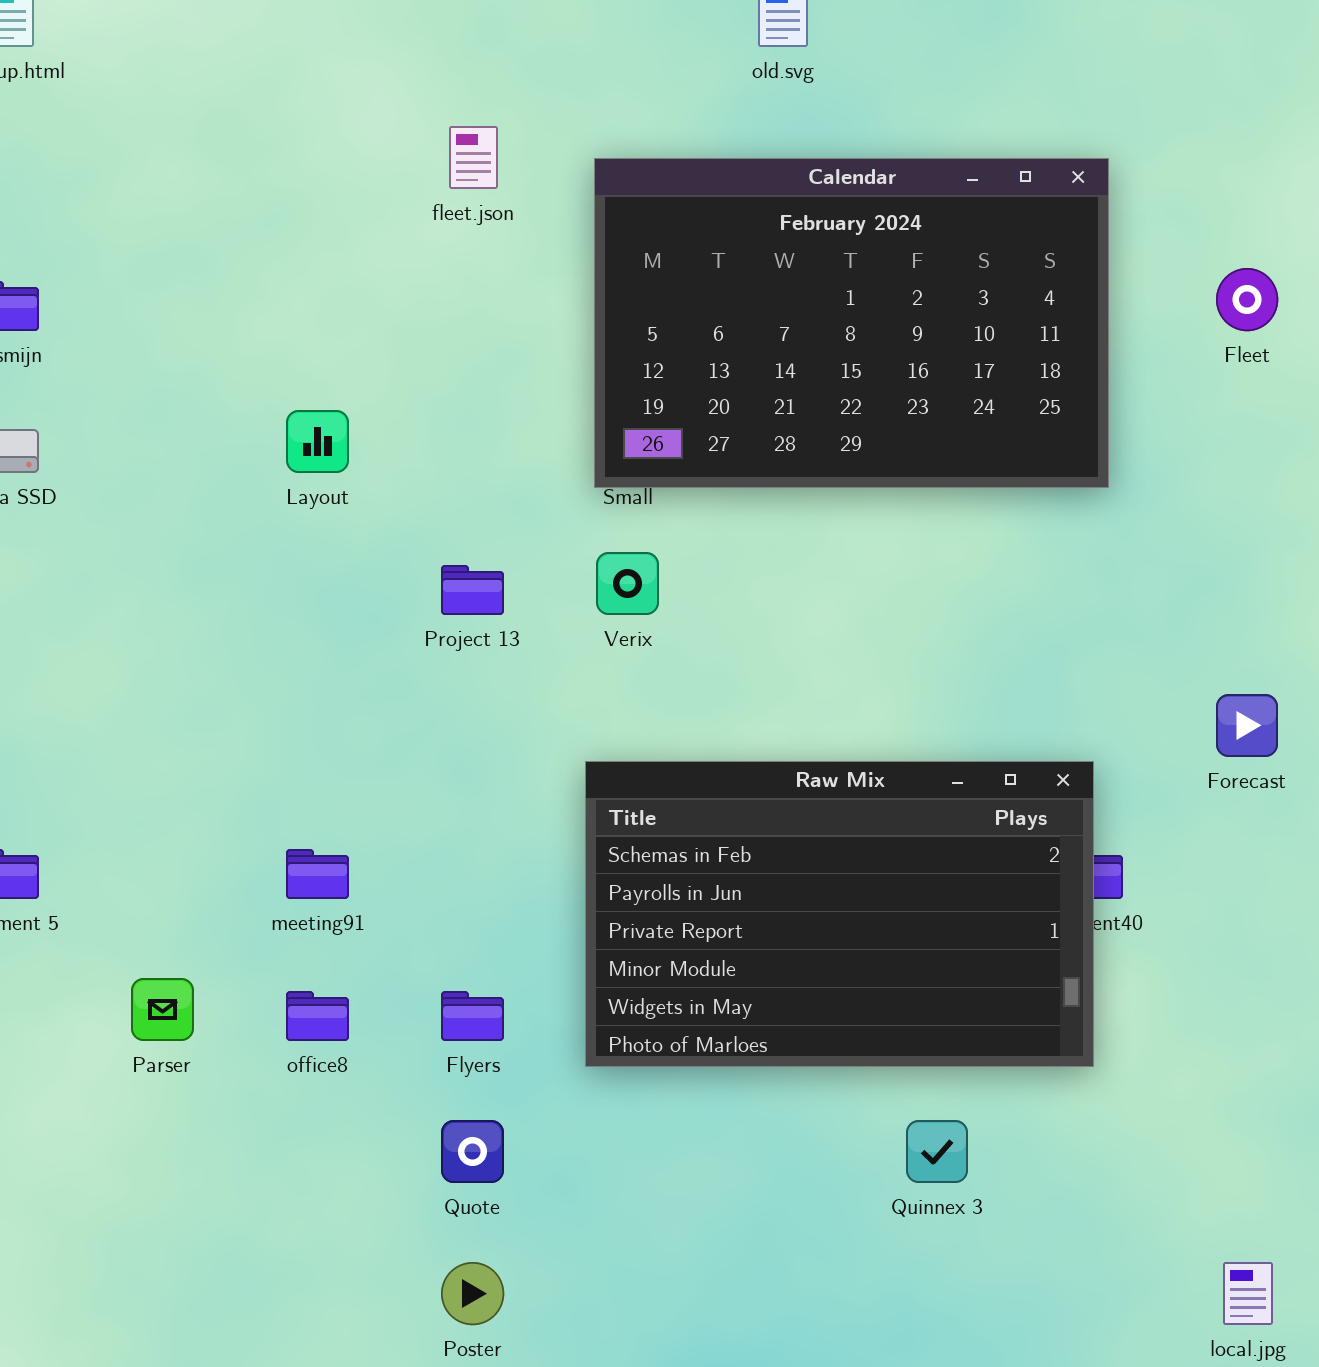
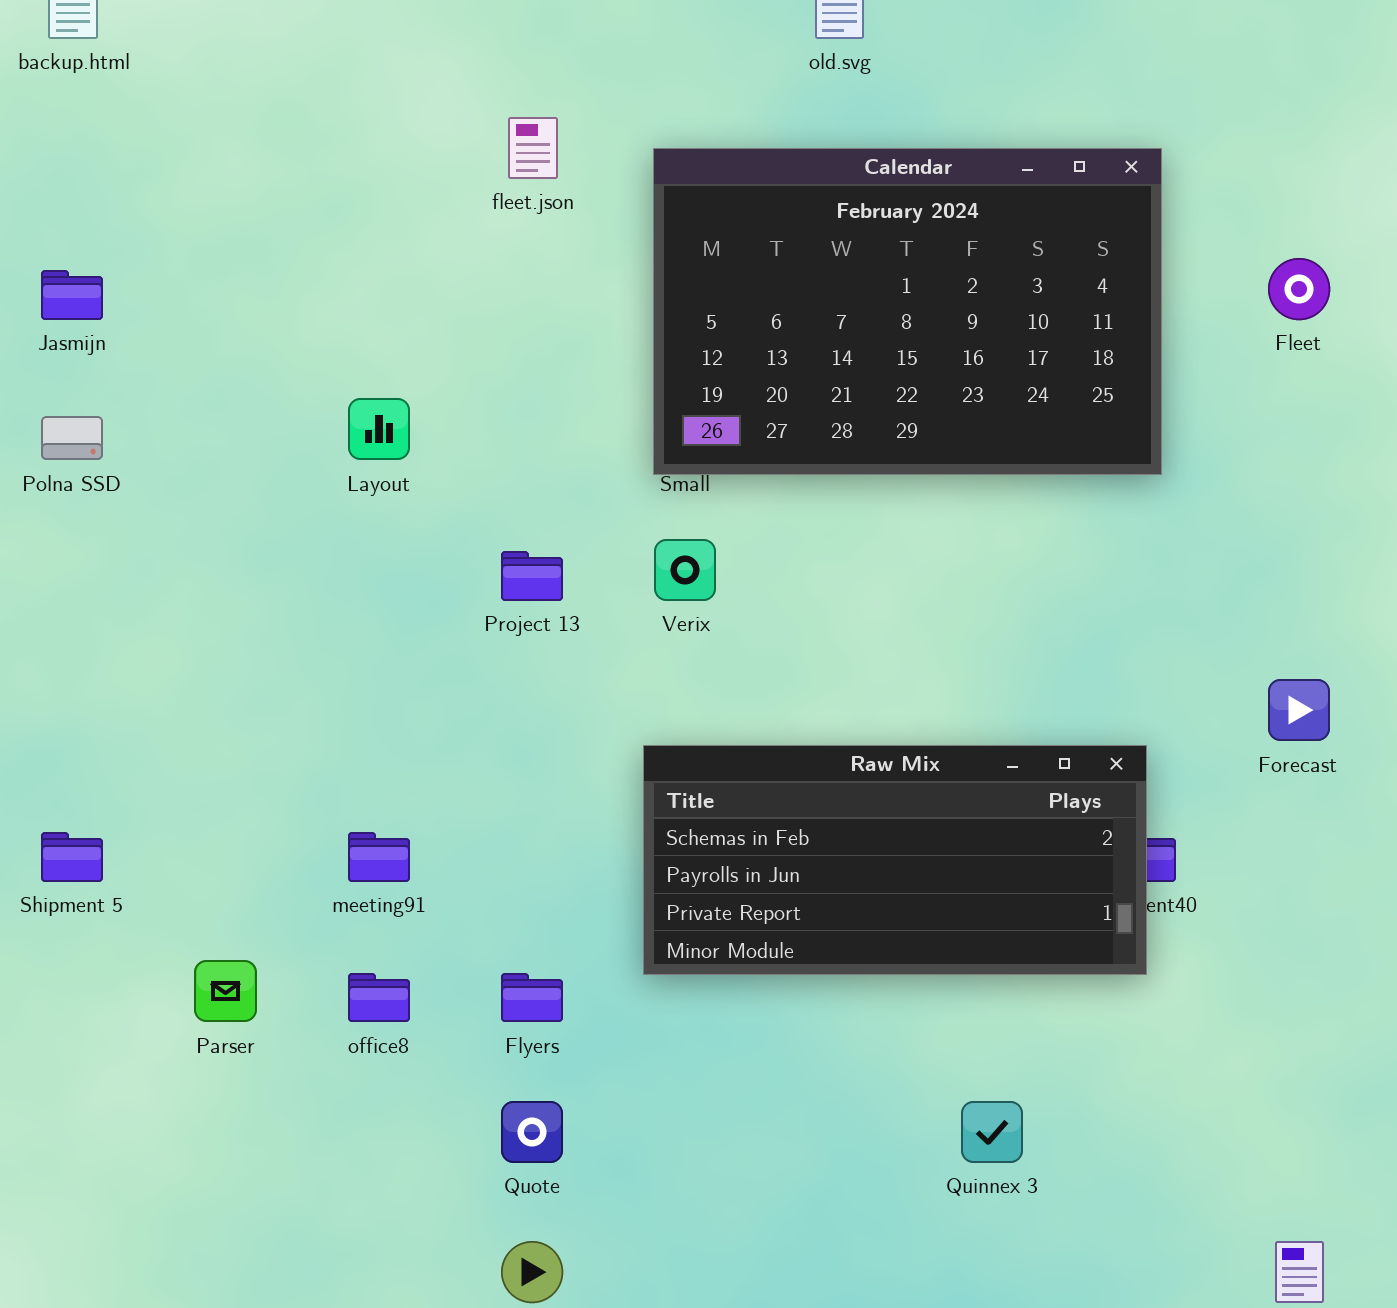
Raw Mix: [585,761,1094,1067] -> [643,745,1147,975], resized

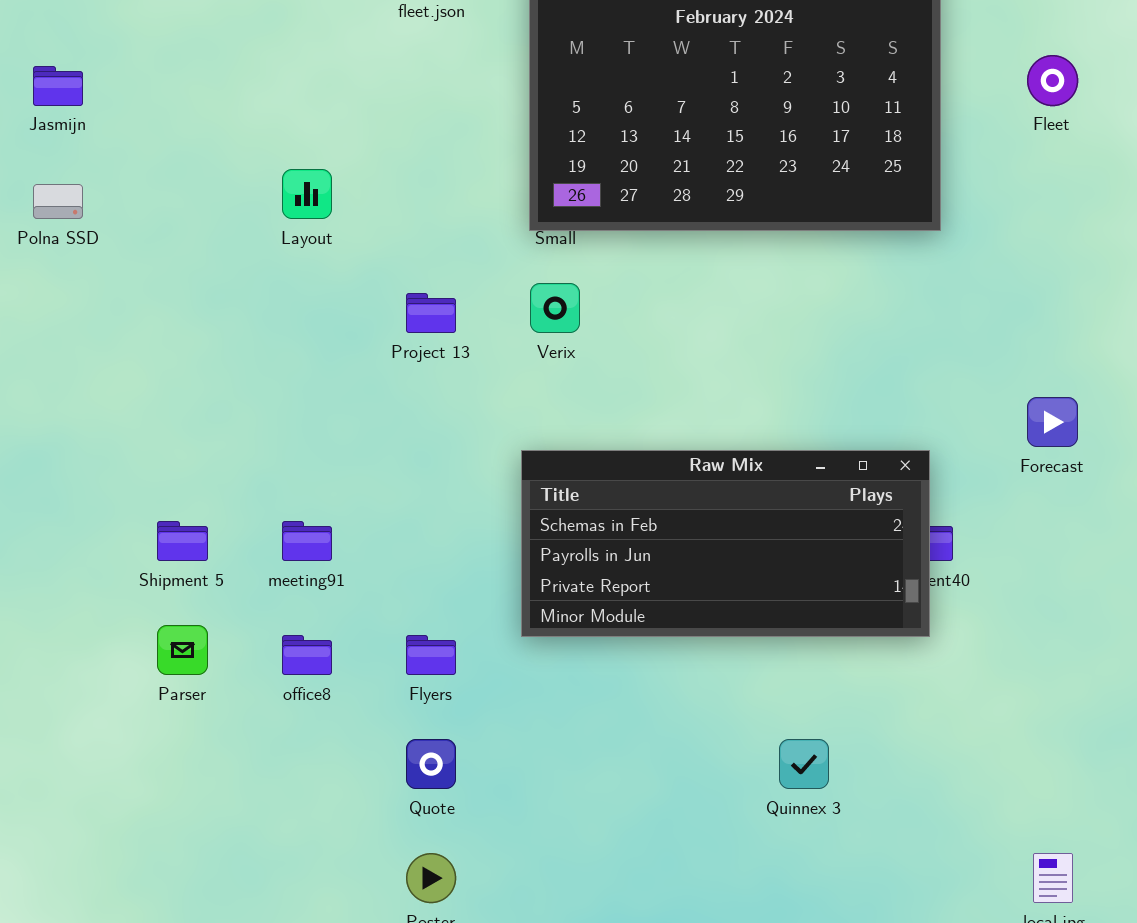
Shipment 5: [41,832,103,882] -> [157,521,208,561], moved

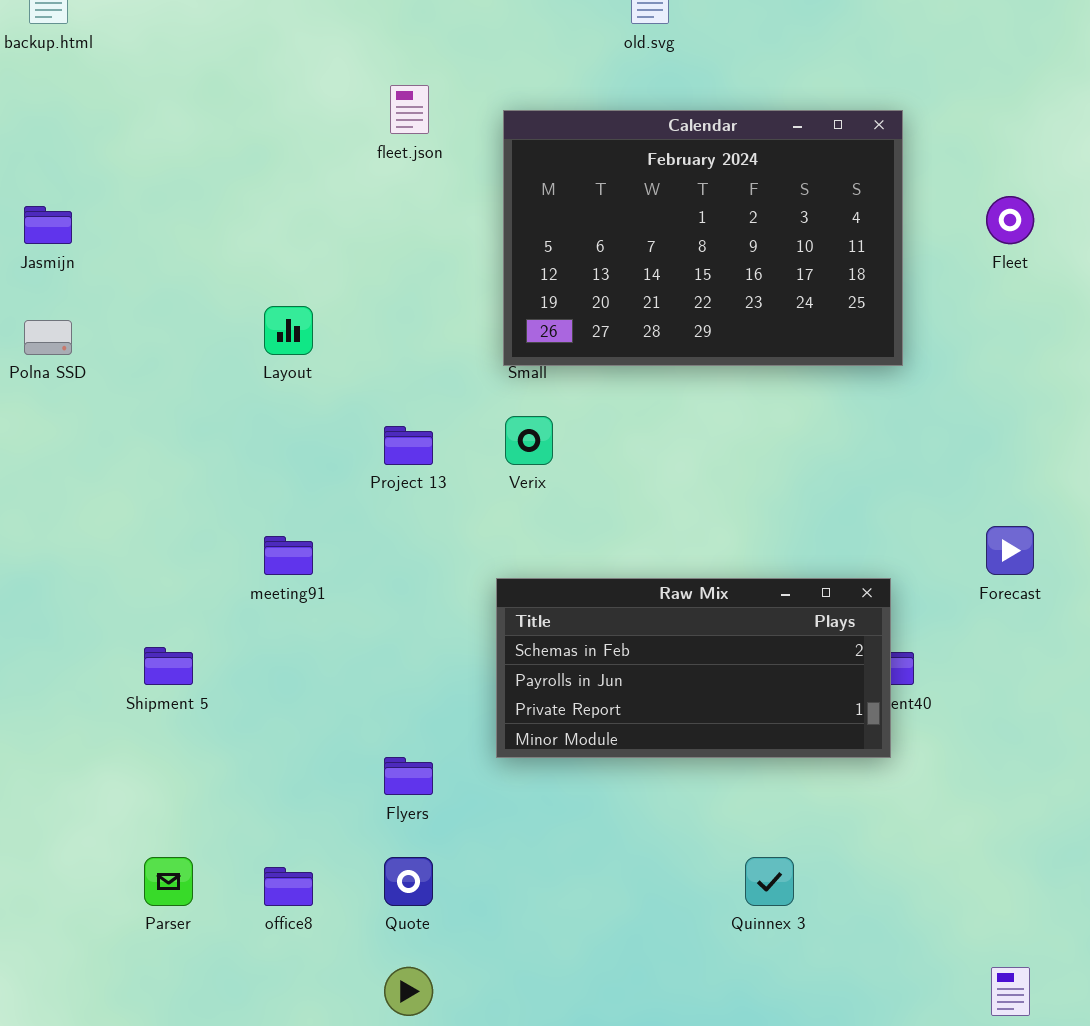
meeting91: [282,521,332,561] -> [264,536,313,575], moved
Parser: [157,625,208,675] -> [144,857,193,906], moved
office8: [282,635,332,675] -> [264,867,313,906], moved

